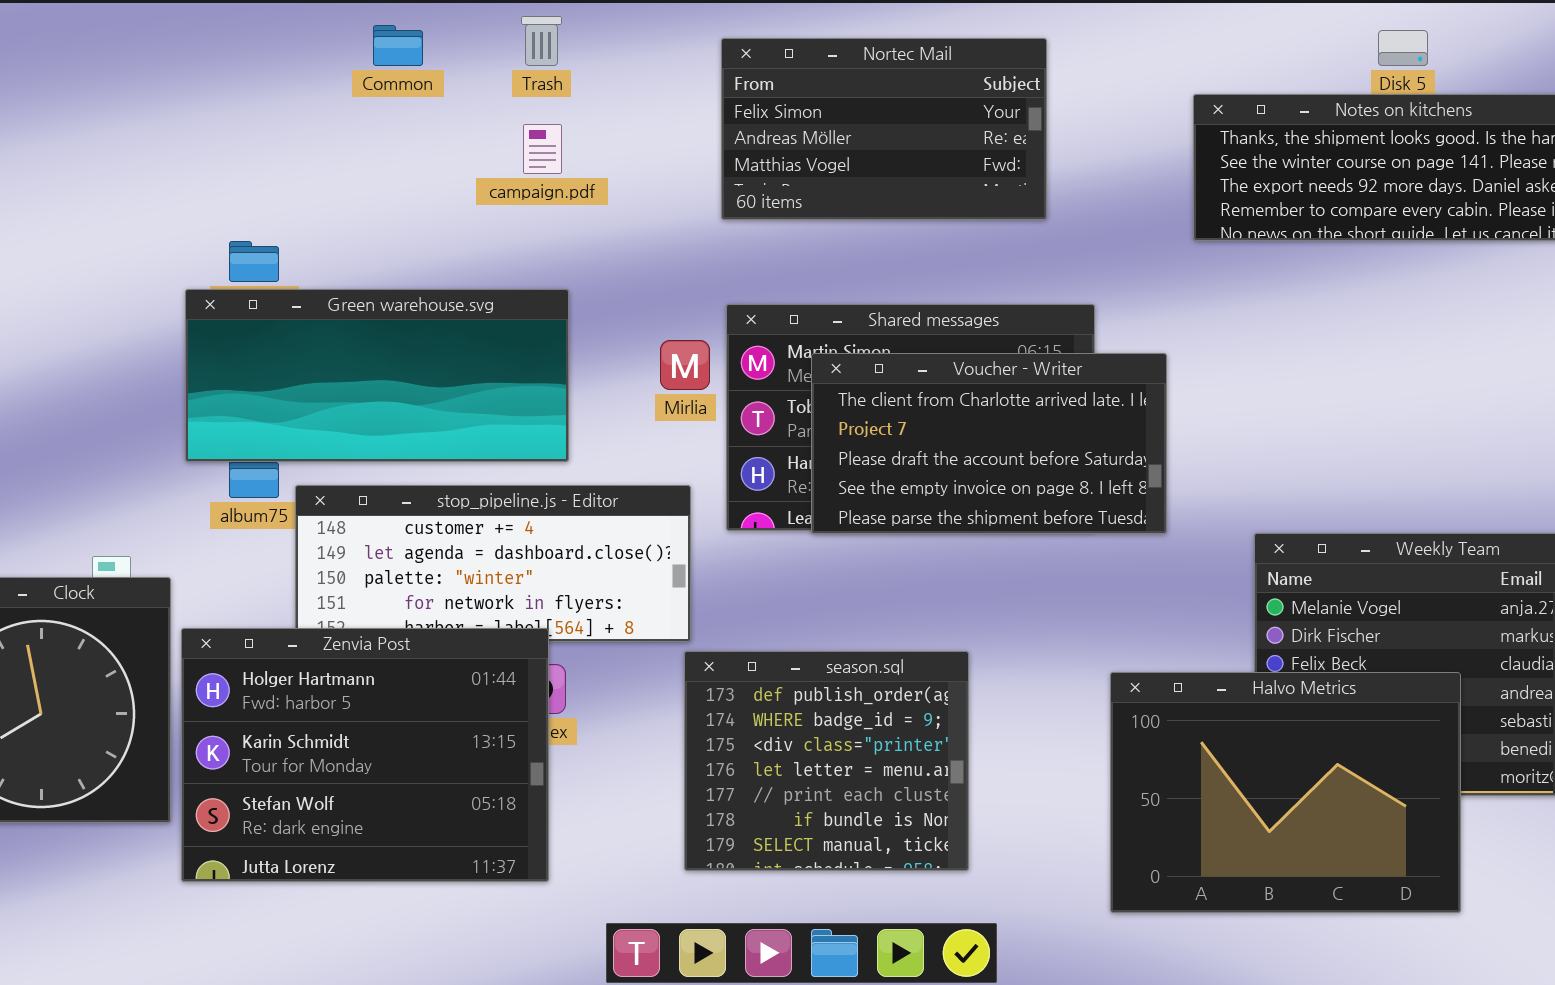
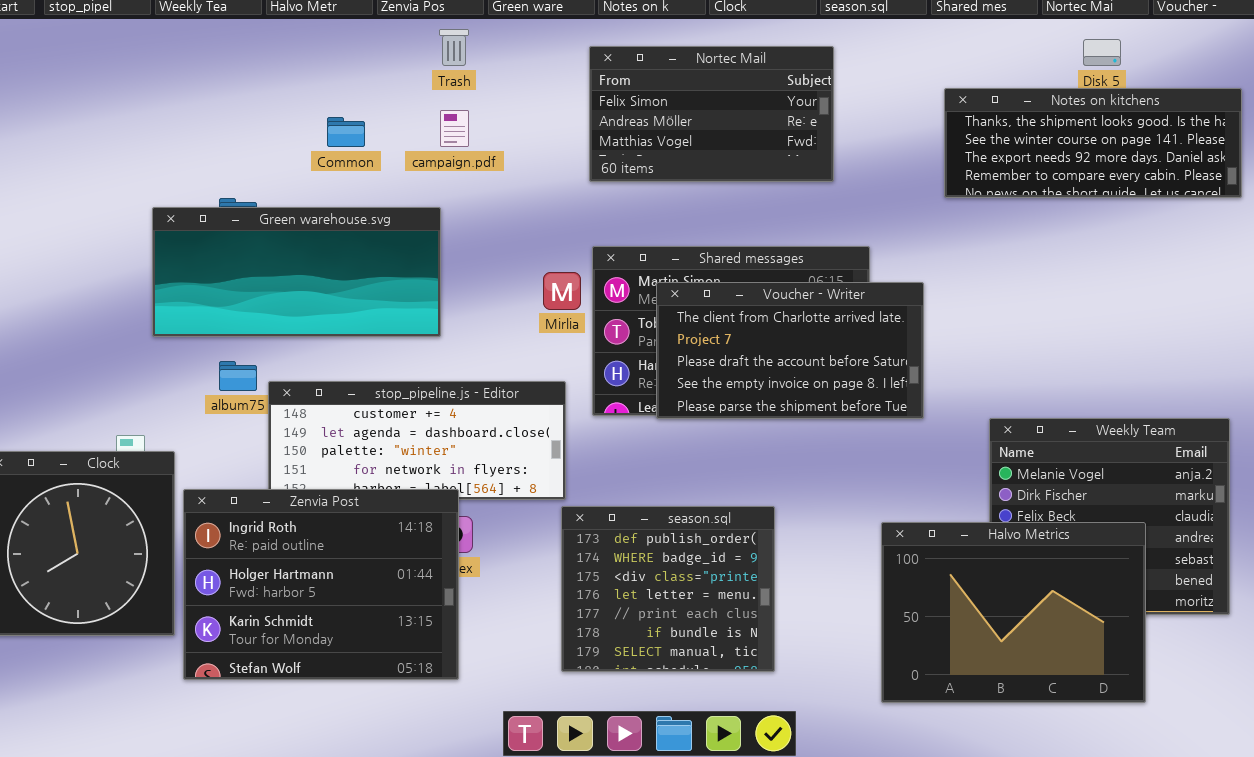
Common: [373,25,423,66] -> [327,117,365,147], moved
Green warehouse.svg: [185,289,569,462] -> [152,207,441,337], moved
Zenvia Post: [181,628,549,882] -> [183,489,459,680], scrolled up 1 row

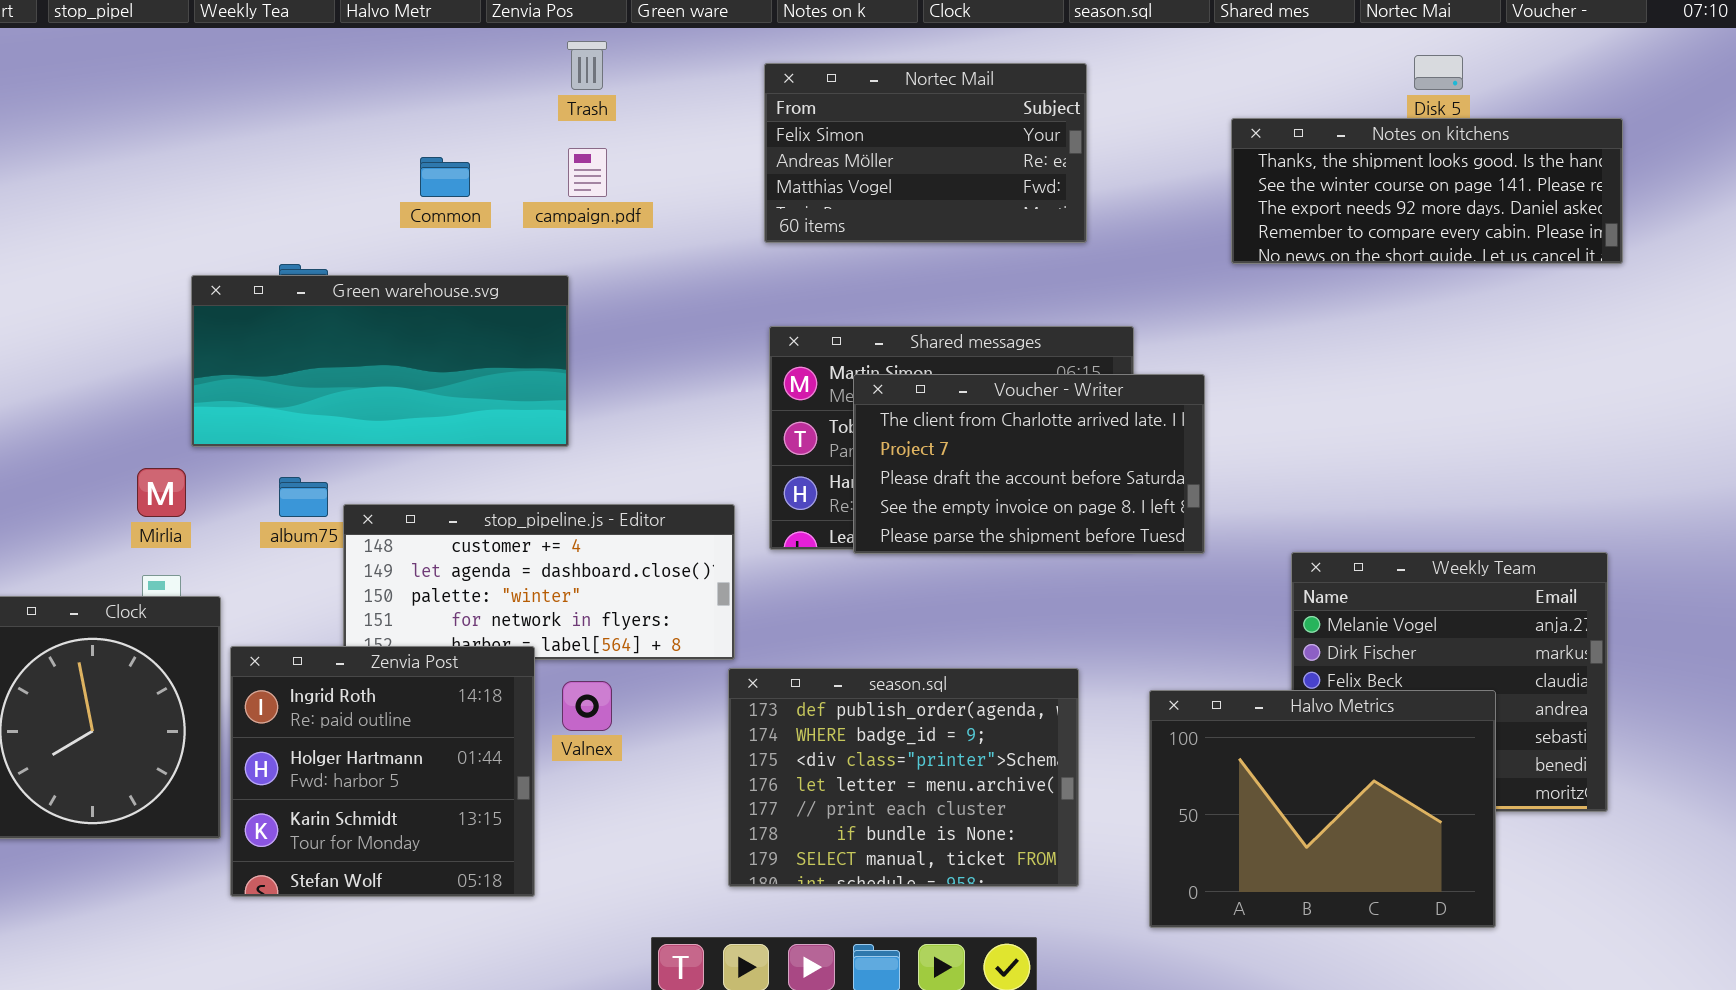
Mirlia: [543,272,581,310] -> [137,468,186,517], moved
Zenvia Post: [183,489,459,680] -> [230,646,535,897], resized
season.sql: [561,506,775,672] -> [728,668,1079,887], resized

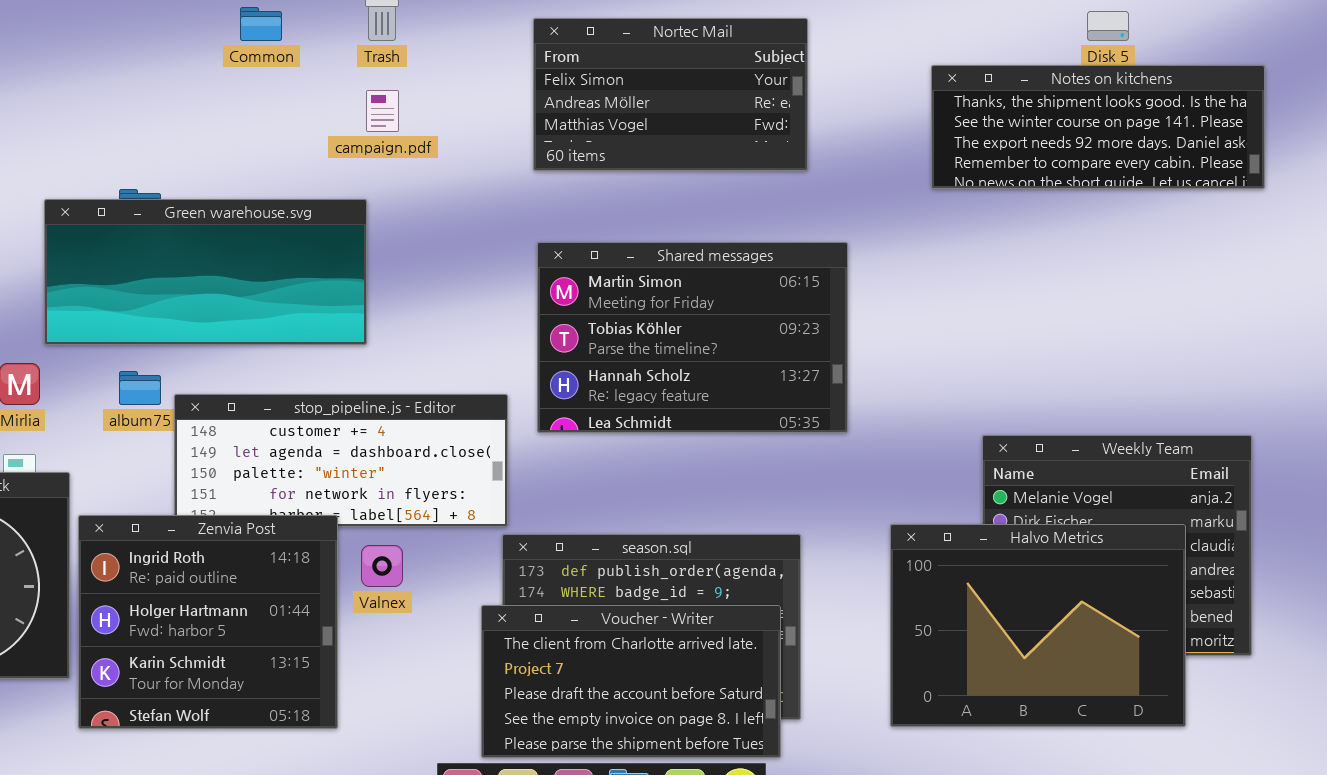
Common: [420,157,470,197] -> [240,7,282,41], moved
Voucher - Writer: [853,374,1205,554] -> [481,605,781,758], moved
Halvo Metrics: [1149,690,1496,928] -> [890,524,1186,727], moved

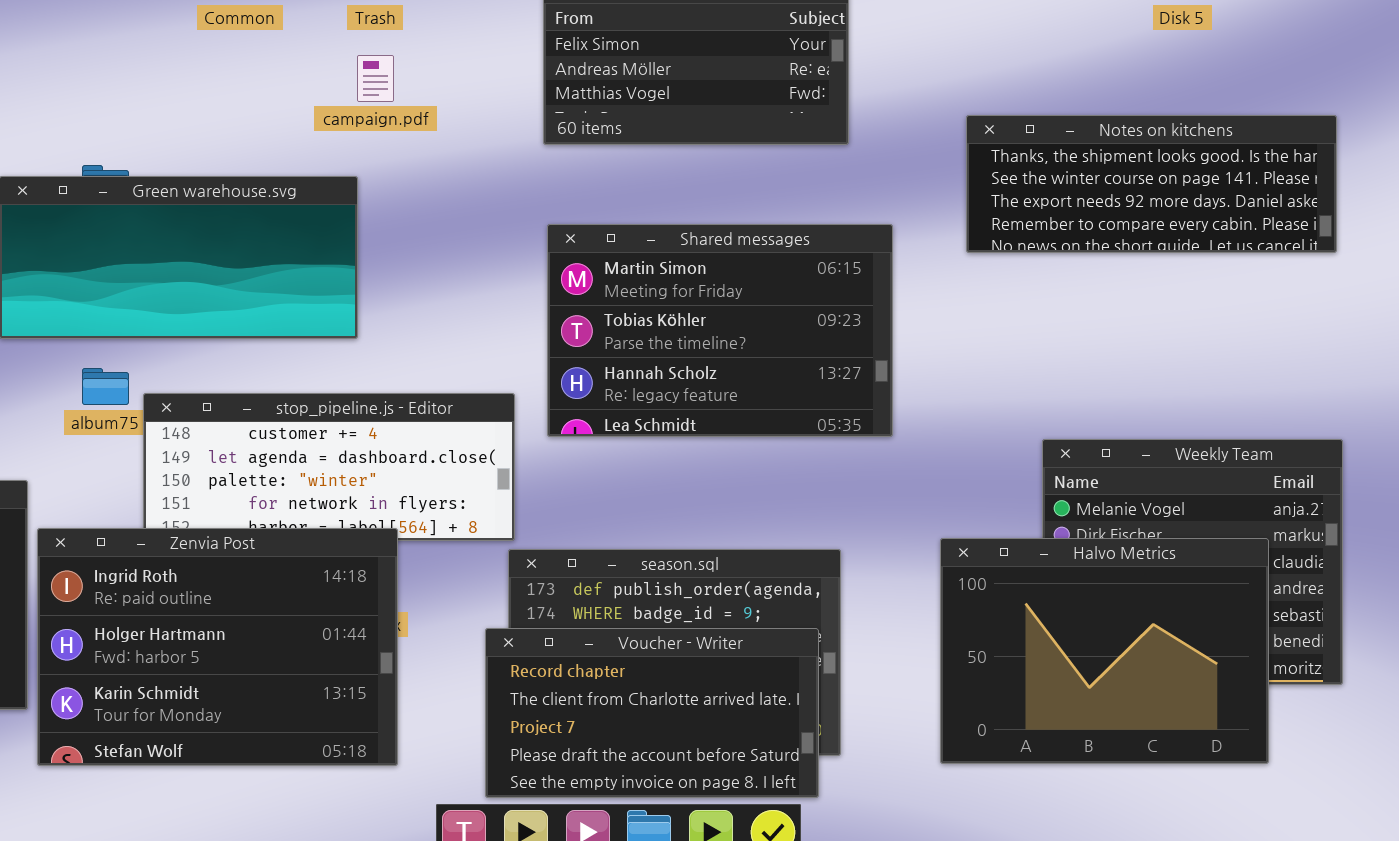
Notes on kitchens: [931,65,1265,189] -> [966,115,1337,253], moved
Zenvia Post: [78,515,338,729] -> [37,528,398,766], resized
Voucher - Writer: [481,605,781,758] -> [485,628,819,798], scrolled up 1 row

